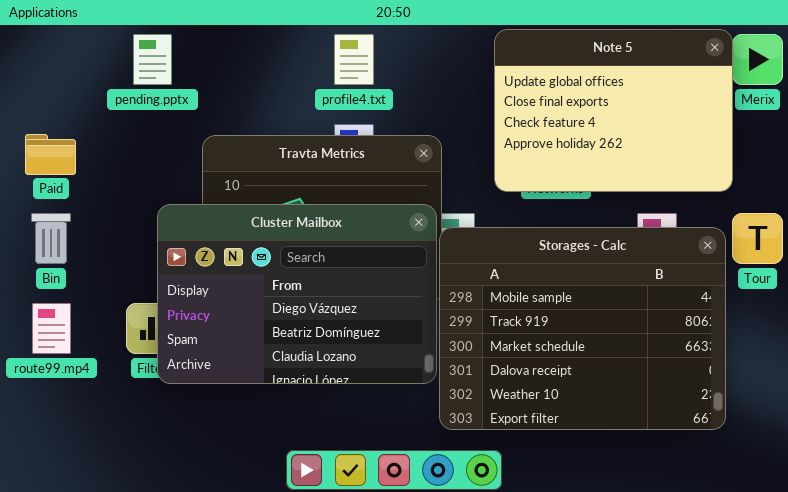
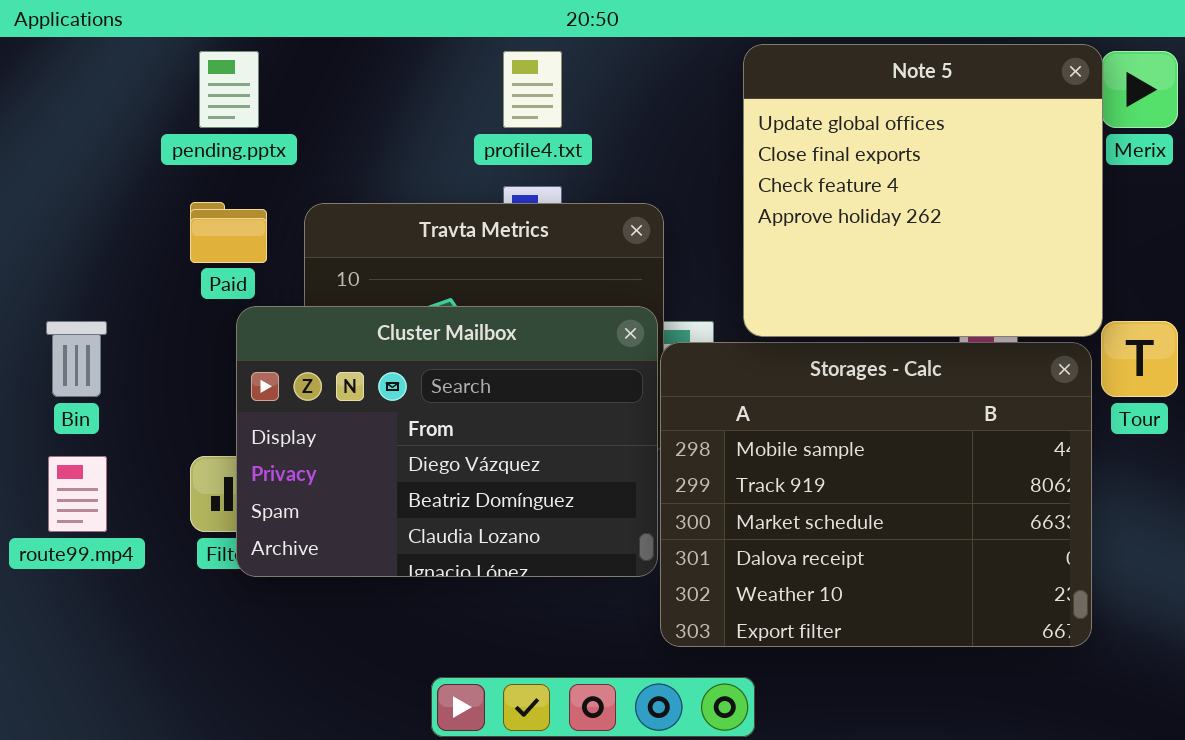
Note 5: [494,29,733,192] -> [743,44,1103,337], resized
Paid: [25,134,76,175] -> [190,202,267,263], moved

